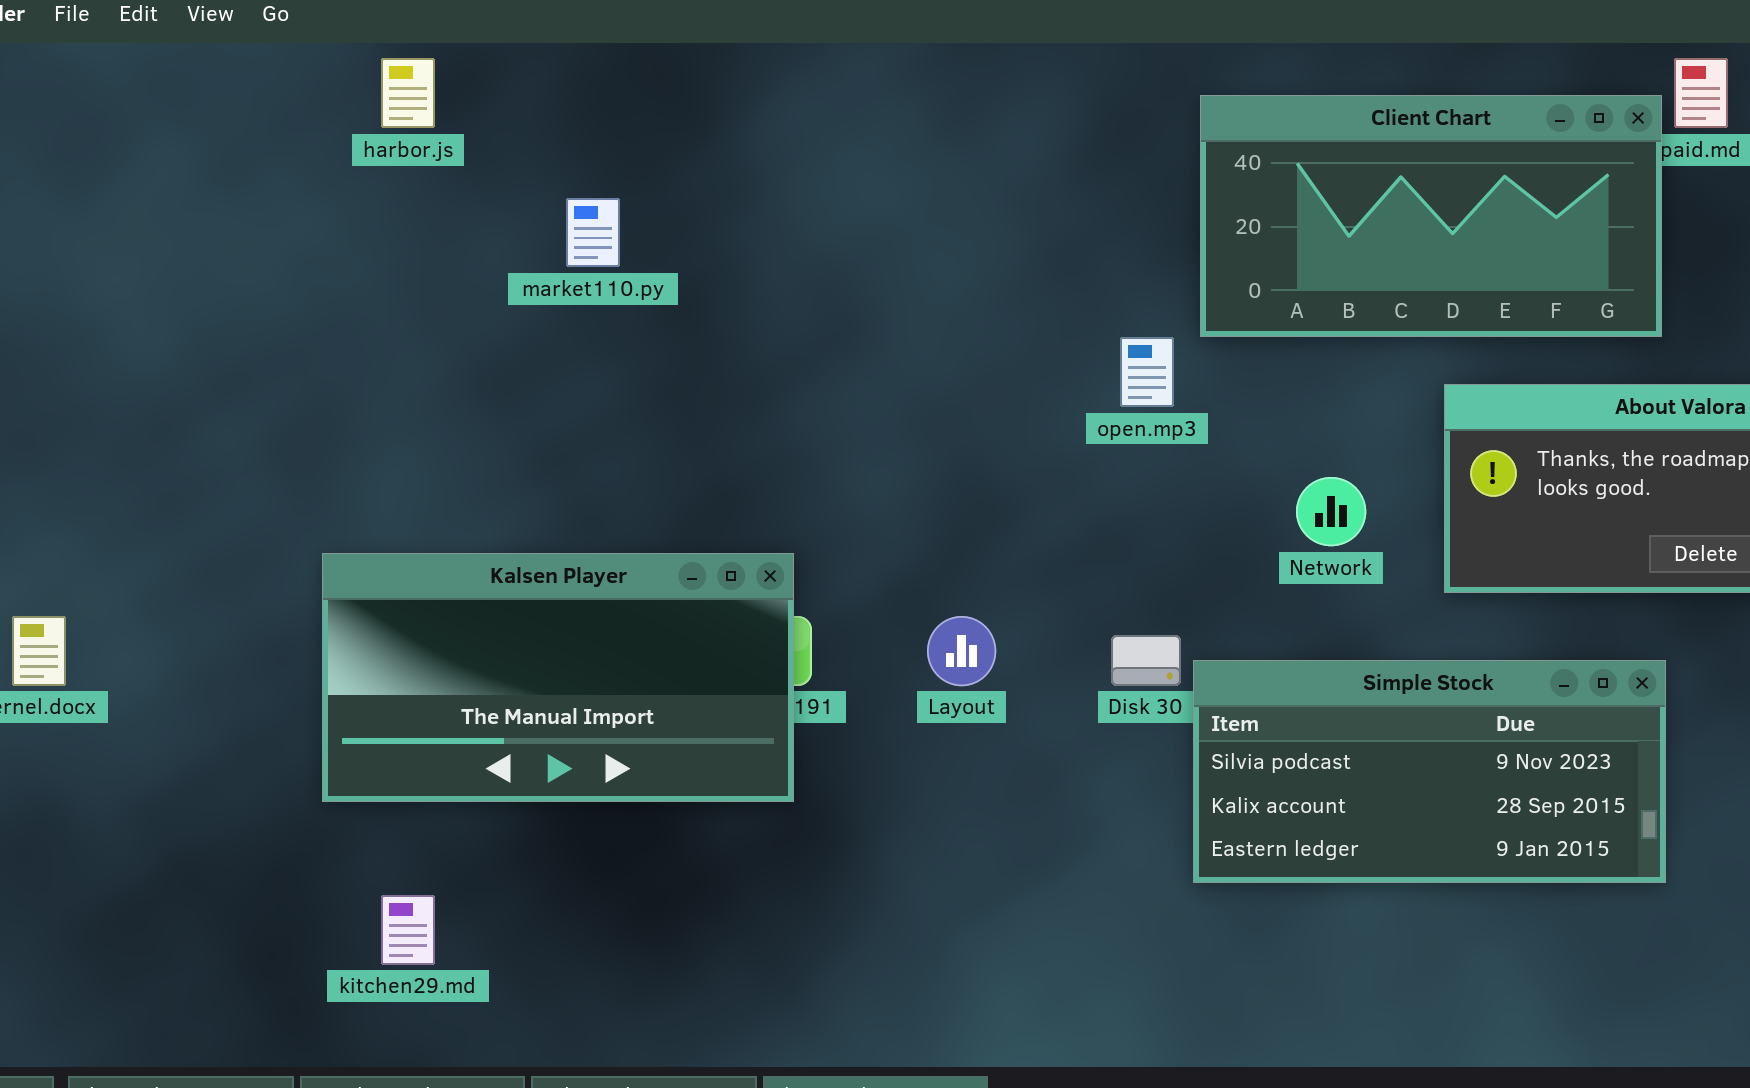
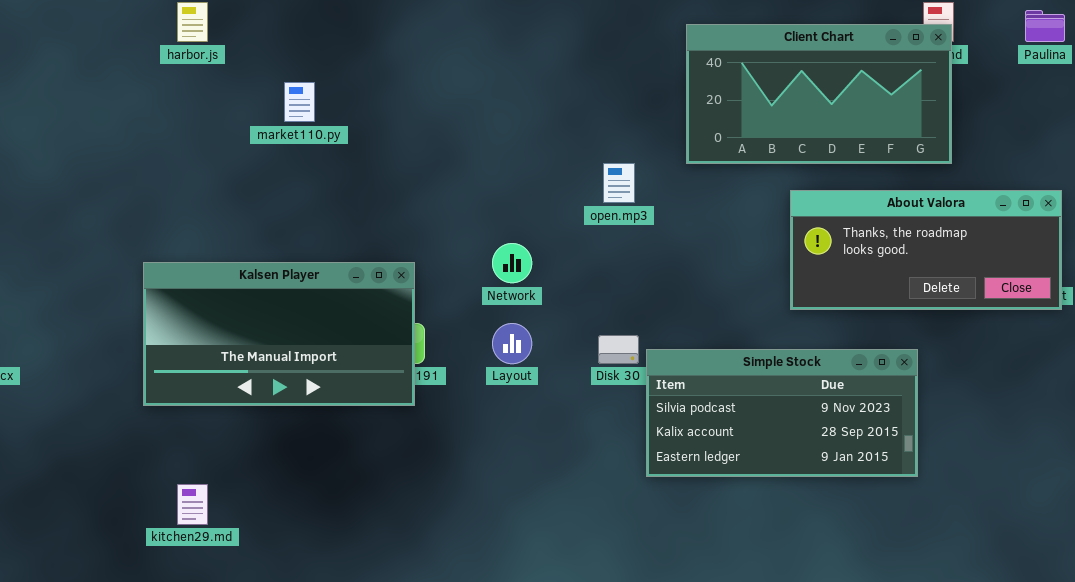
Client Chart: [1200,95,1662,337] -> [686,24,952,164], moved
Network: [1296,477,1366,546] -> [492,243,532,283], moved
Kalsen Player: [322,553,794,802] -> [143,262,415,406], moved

